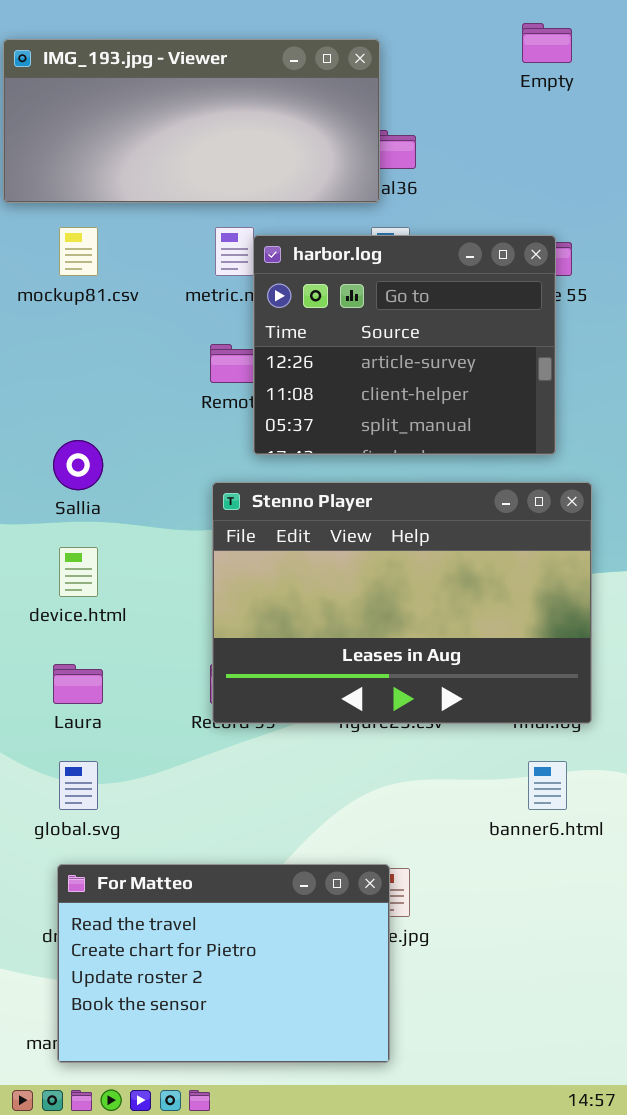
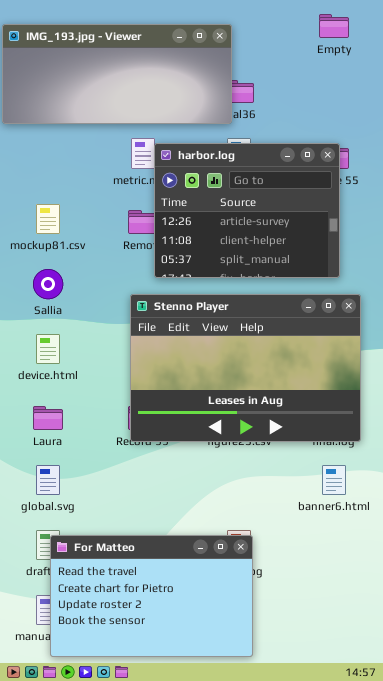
mockup81.csv: [59,227,98,276] -> [36,204,60,234], moved
For Matteo: [57,864,390,1063] -> [50,535,253,657], moved

